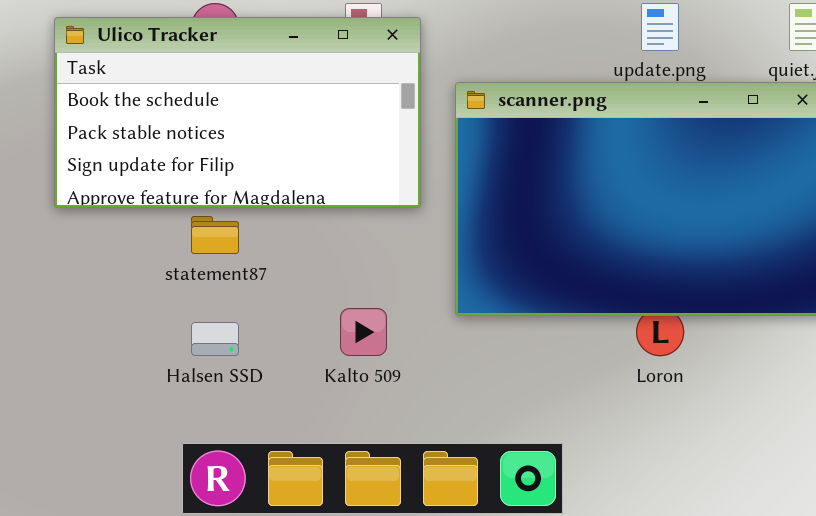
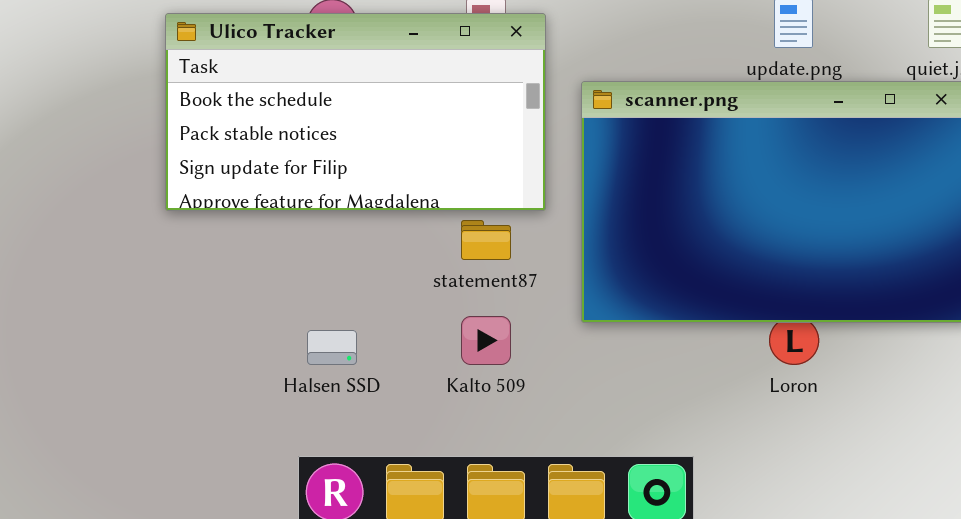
statement87: [191,216,239,254] -> [461,220,511,260], moved

